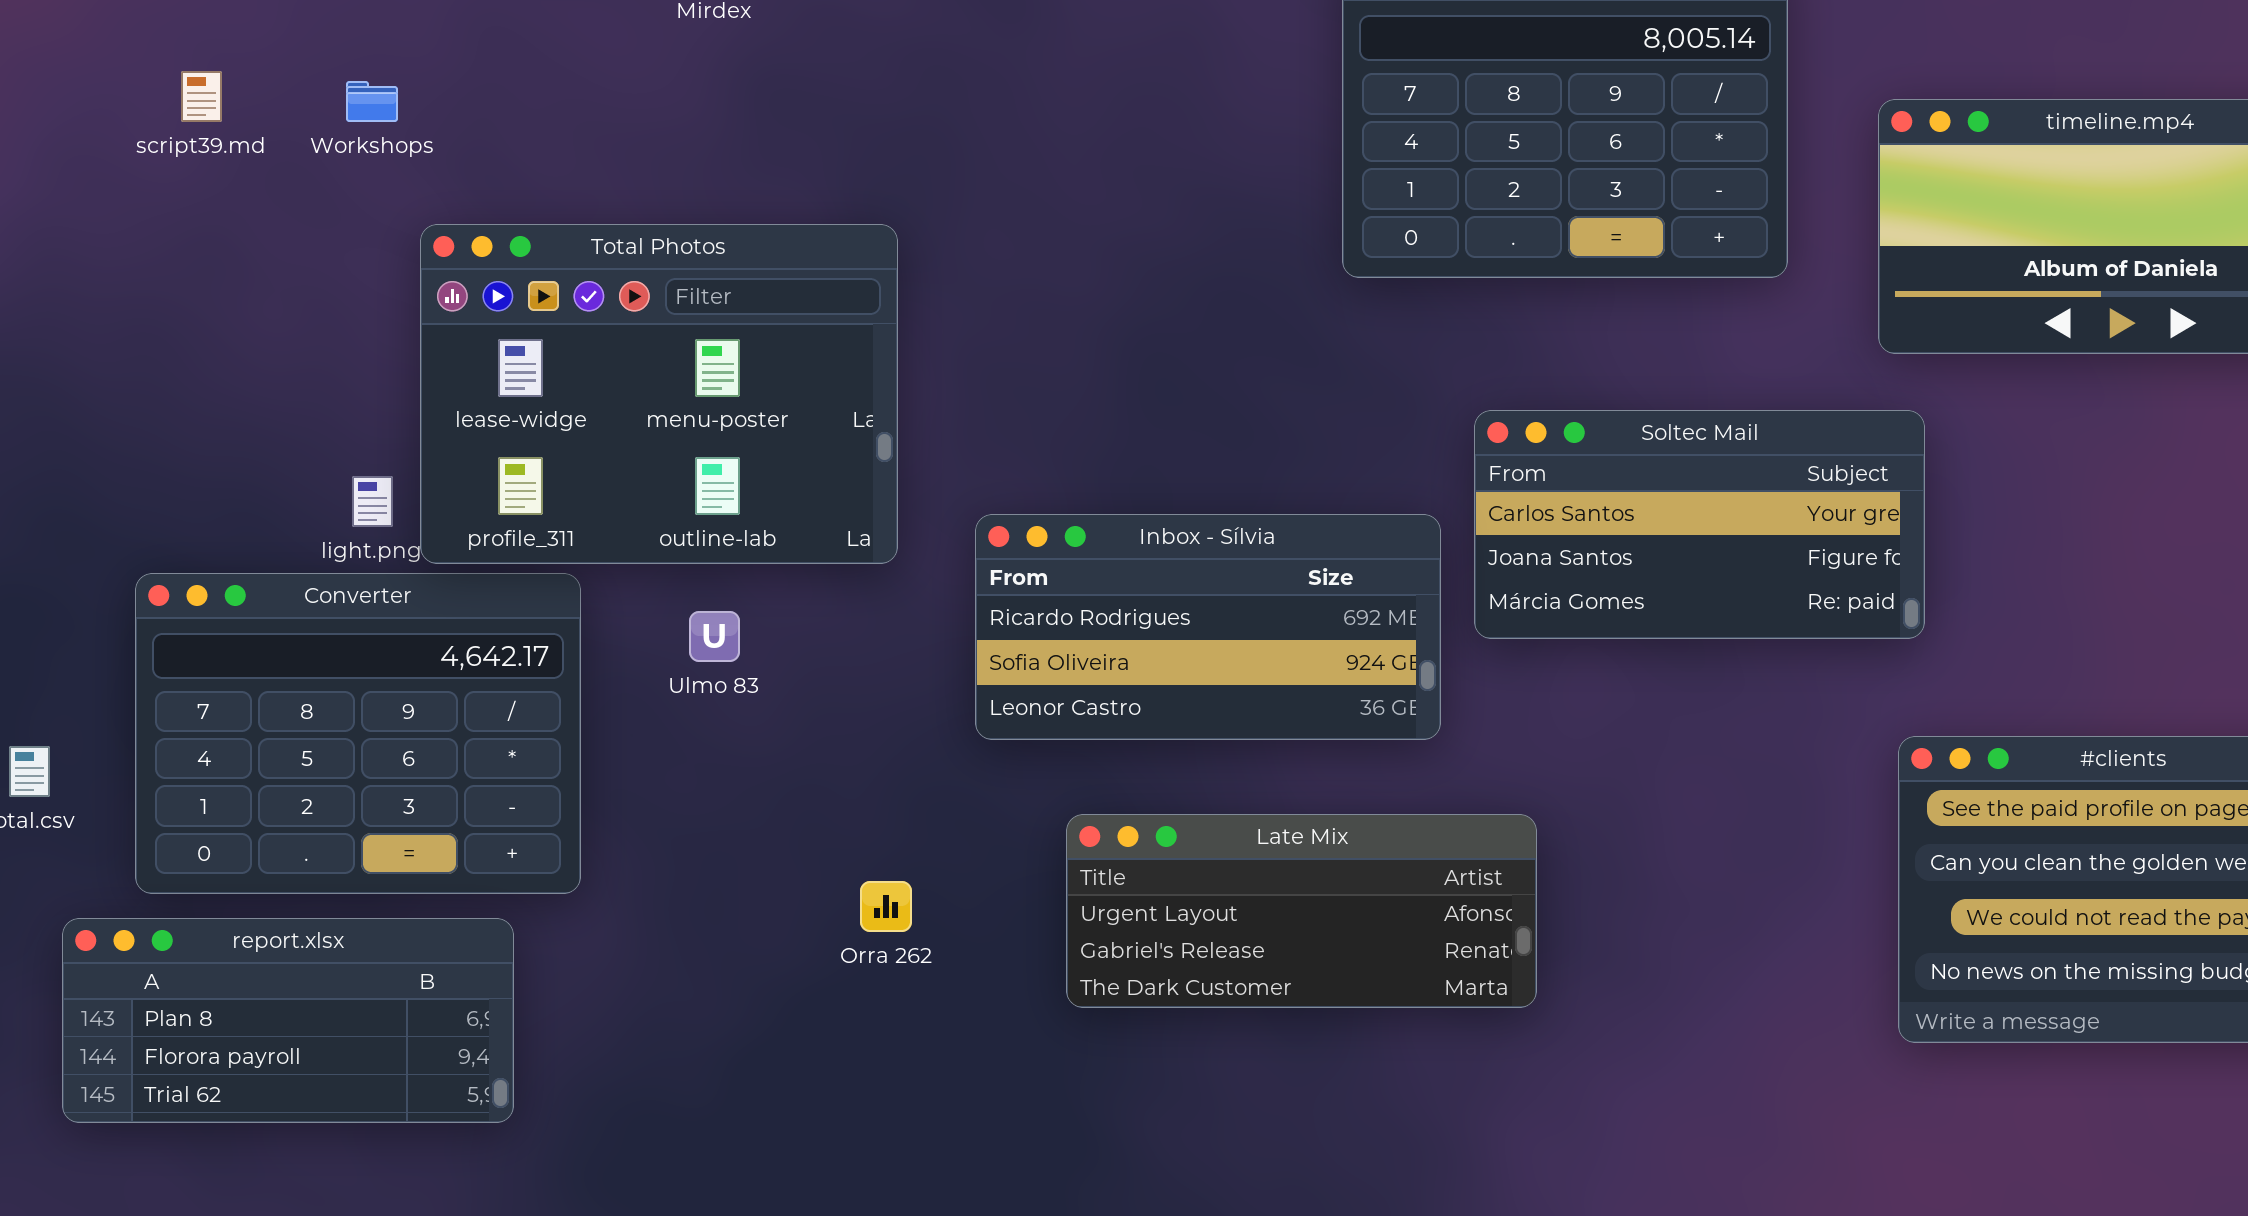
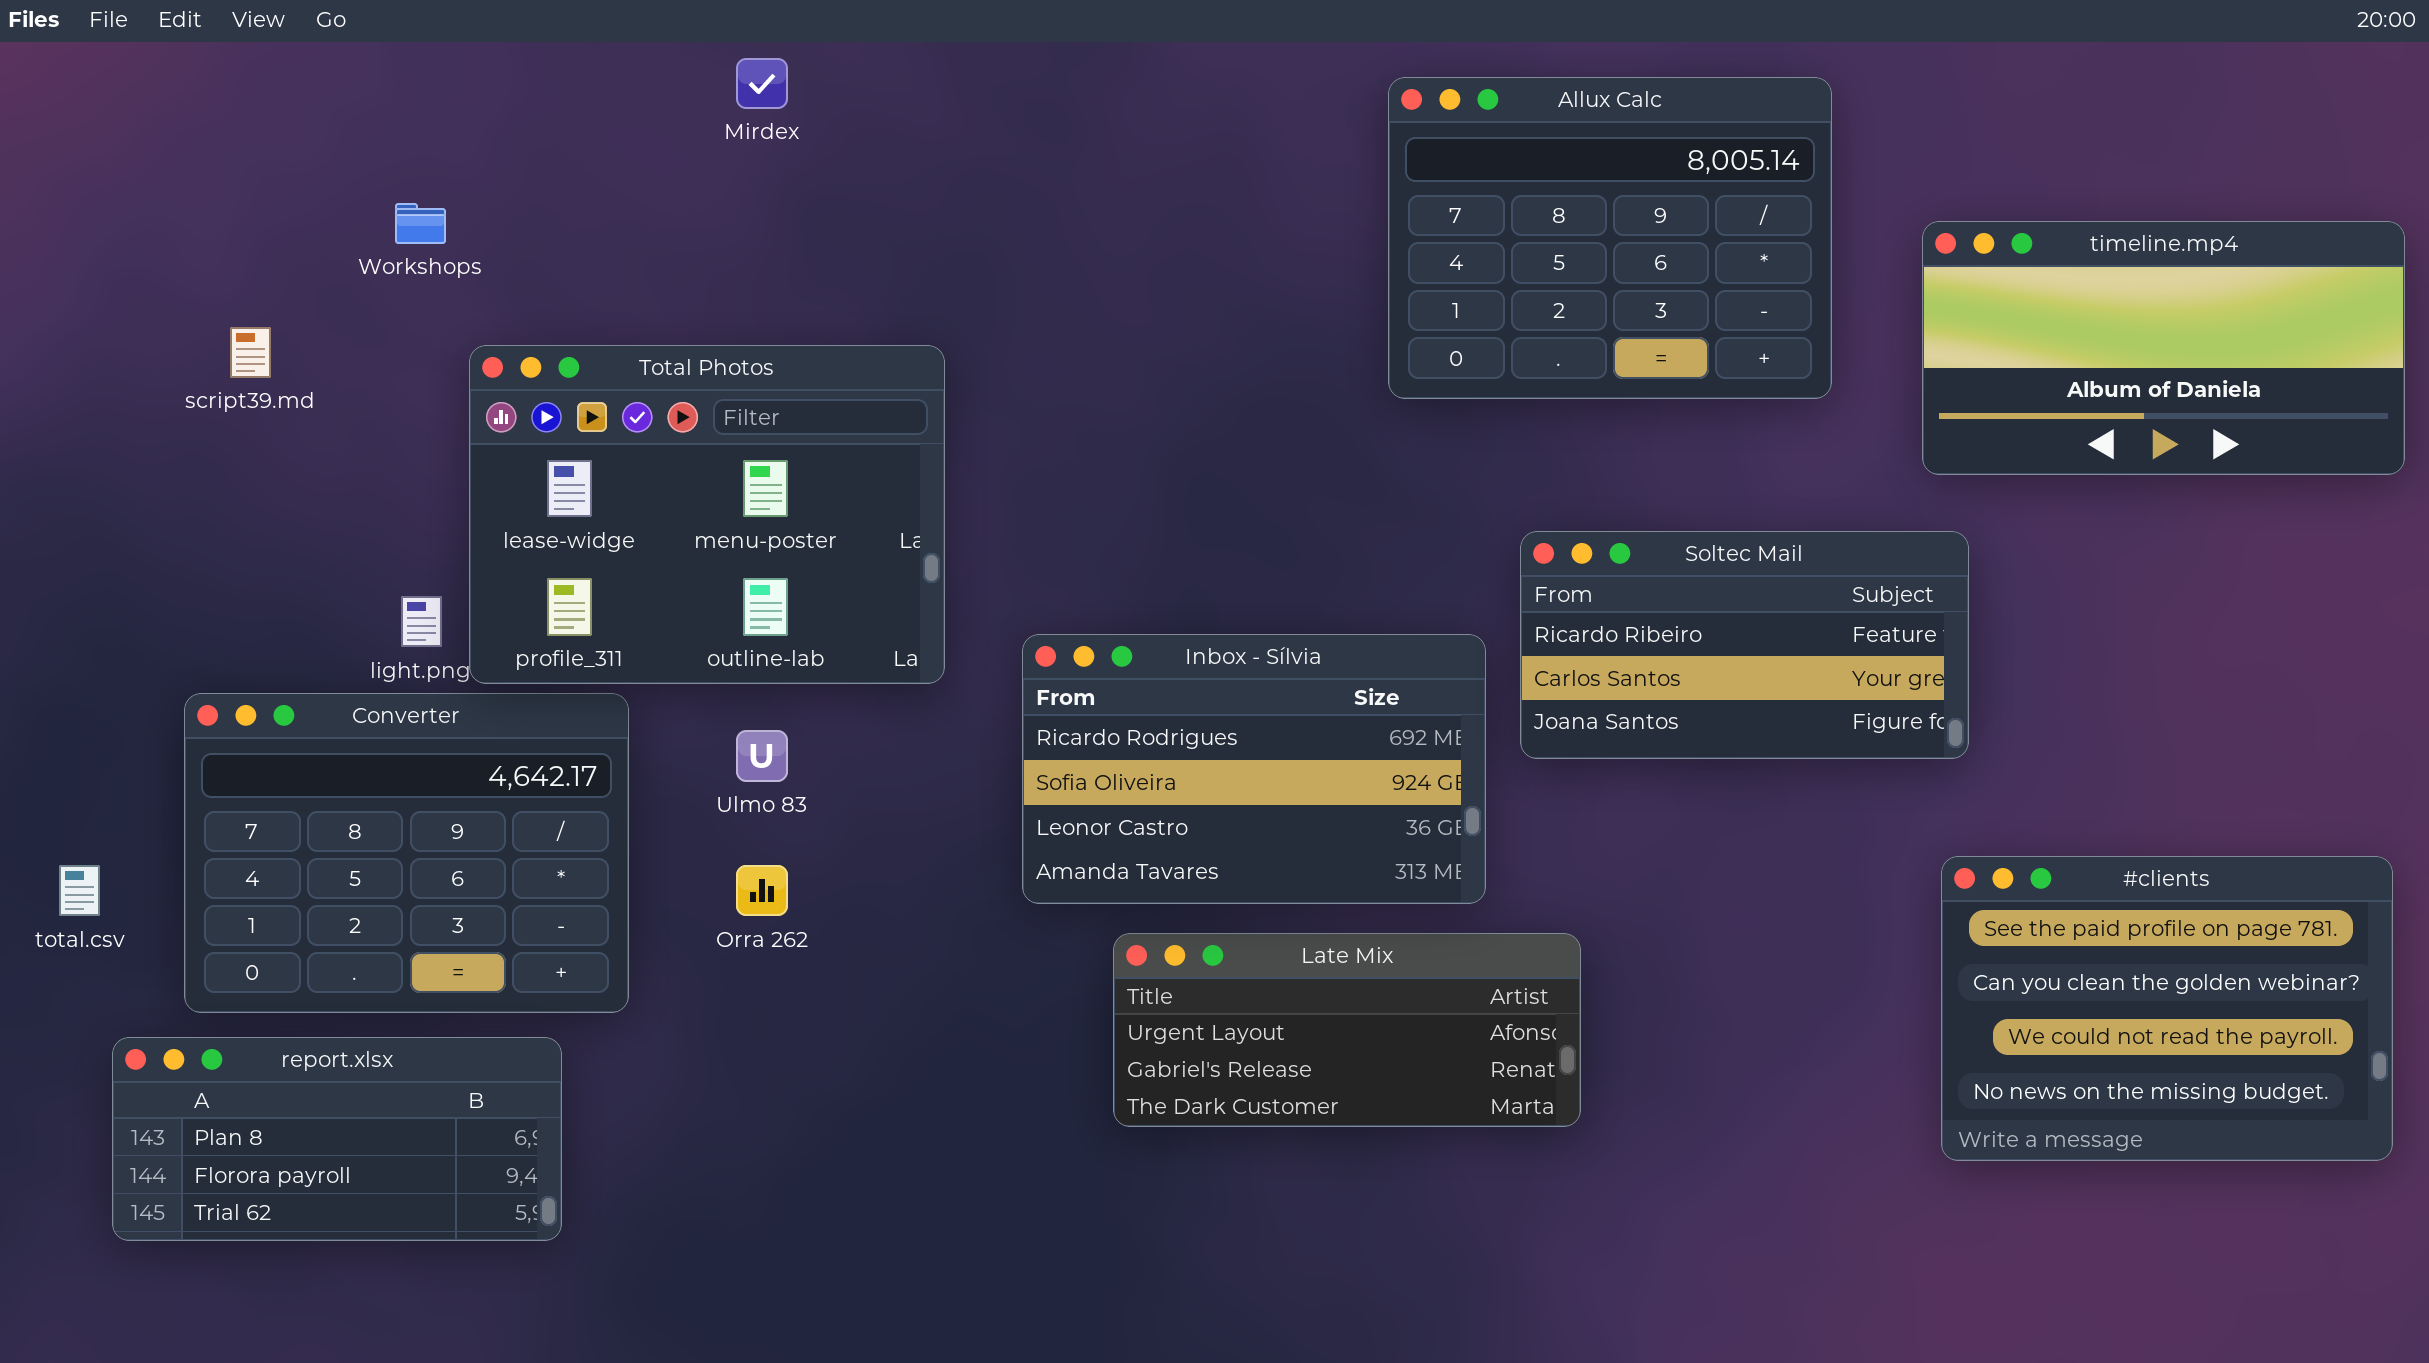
script39.md: [181,71,222,122] -> [230,327,271,378], moved
Soltec Mail: [1474,410,1925,639] -> [1520,531,1969,759], scrolled up 1 row
Inbox - Sílvia: [975,514,1441,740] -> [1022,634,1486,904], resized
Orra 262: [860,881,912,932] -> [736,865,788,916], moved

